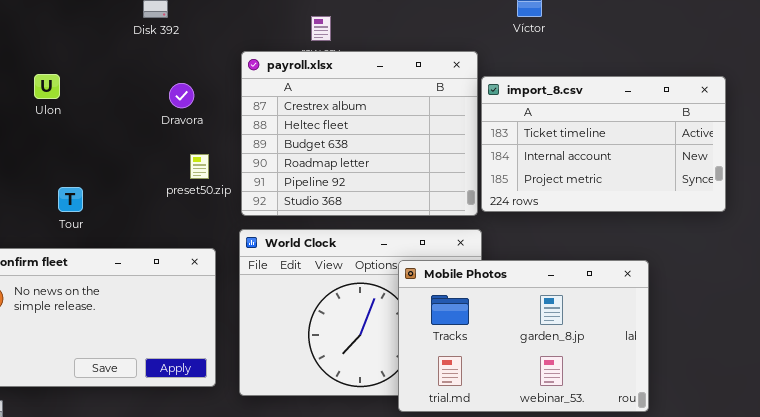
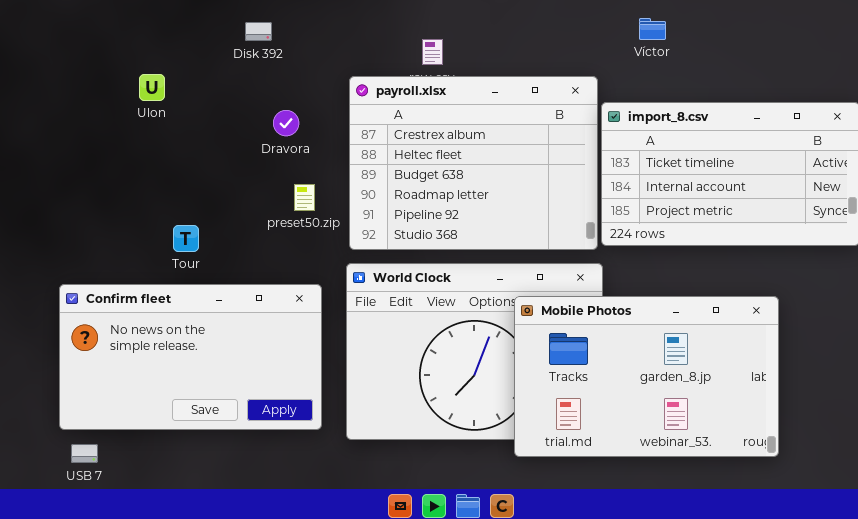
Ulon: [34,74,60,99] -> [139,74,165,101], moved
Tour: [58,187,83,212] -> [173,225,199,252], moved

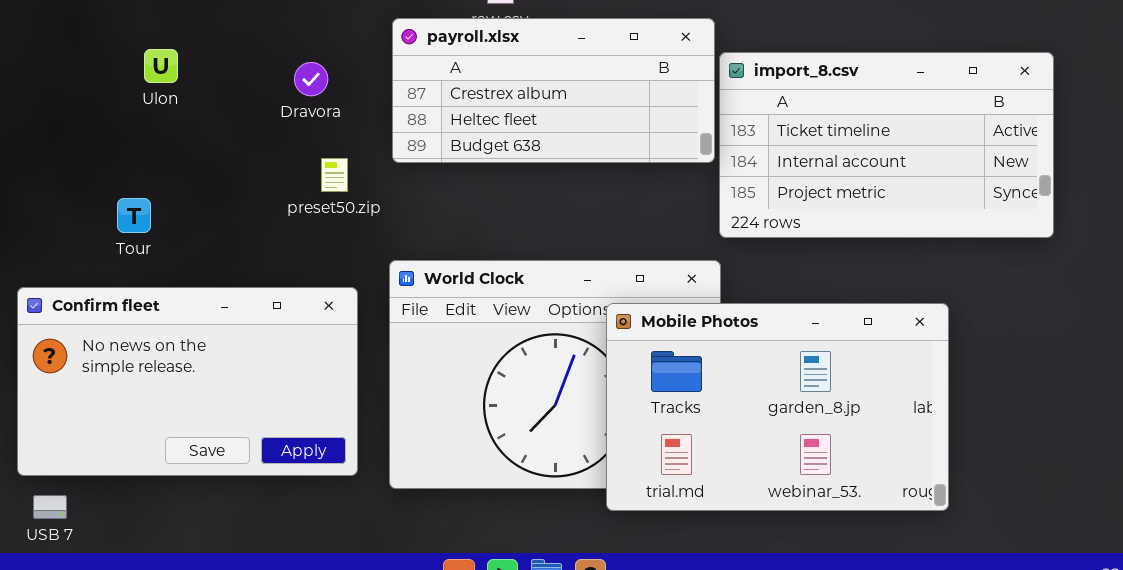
Ulon: [139,74,165,101] -> [144,49,178,83], moved
payroll.xlsx: [349,76,598,250] -> [392,18,715,163], resized
Tour: [173,225,199,252] -> [117,198,151,233], moved

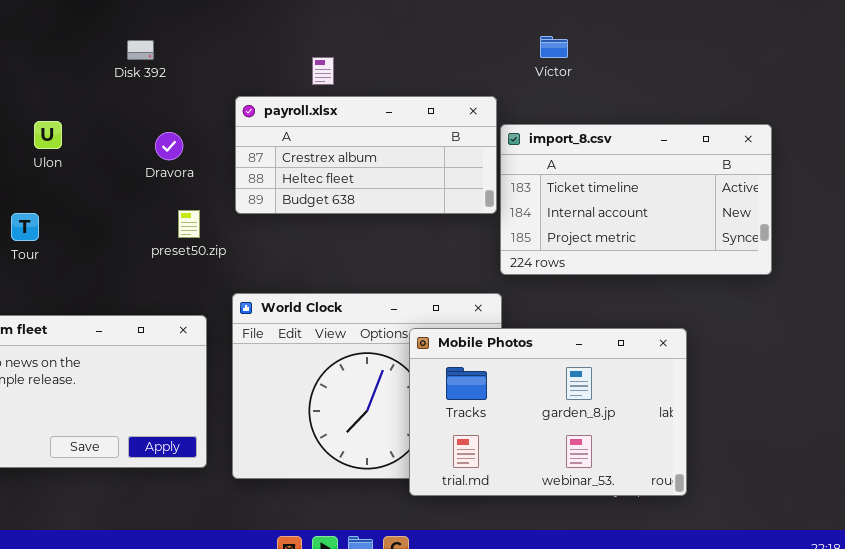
Tour: [117,198,151,233] -> [11,213,39,241], moved

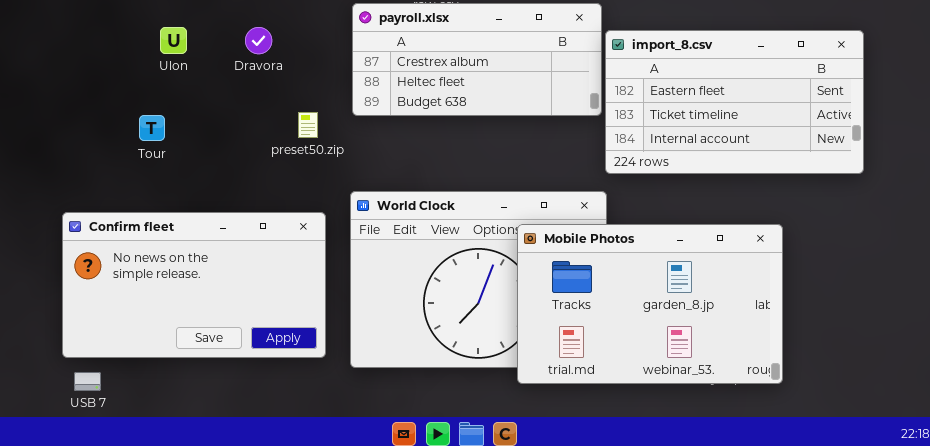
import_8.csv: [500,124,772,275] -> [605,30,864,174], scrolled up 1 row
Dravora: [155,132,183,160] -> [245,27,272,54], moved

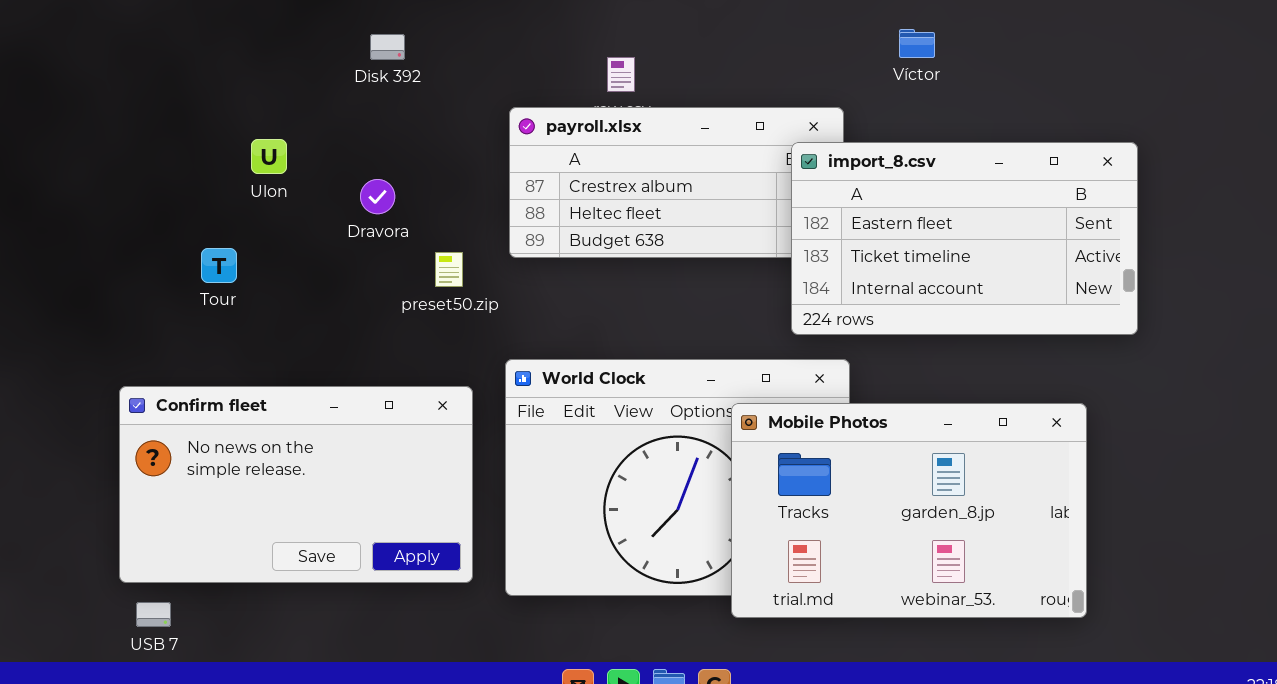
Dravora: [245,27,272,54] -> [360,179,395,214], moved
import_8.csv: [605,30,864,174] -> [791,142,1138,335], moved
Tour: [139,115,165,141] -> [201,248,237,283], moved

